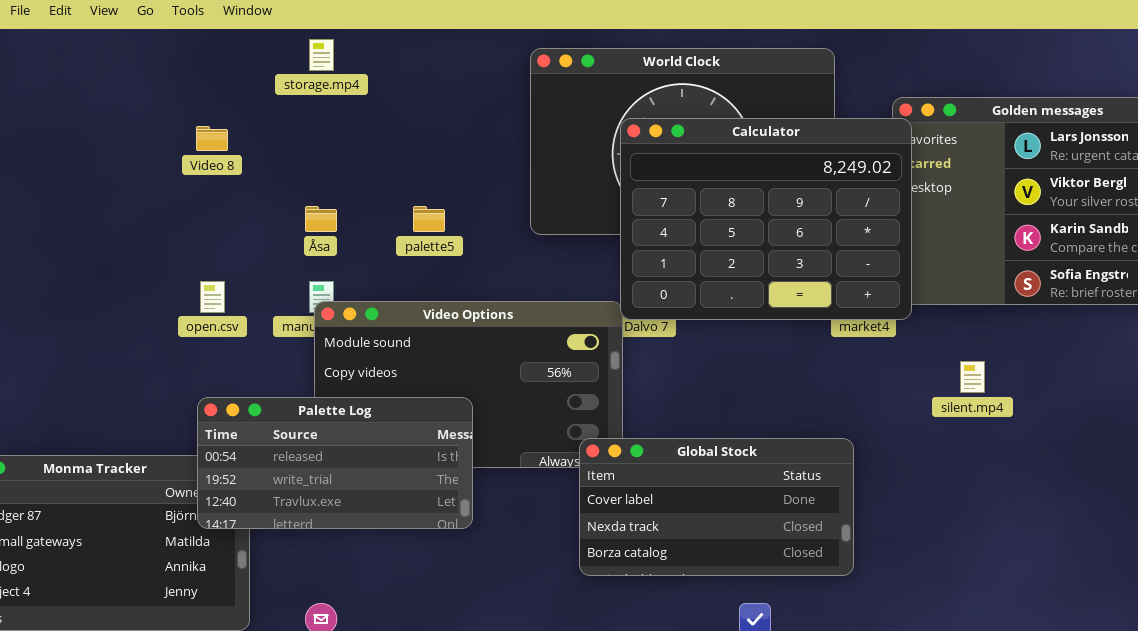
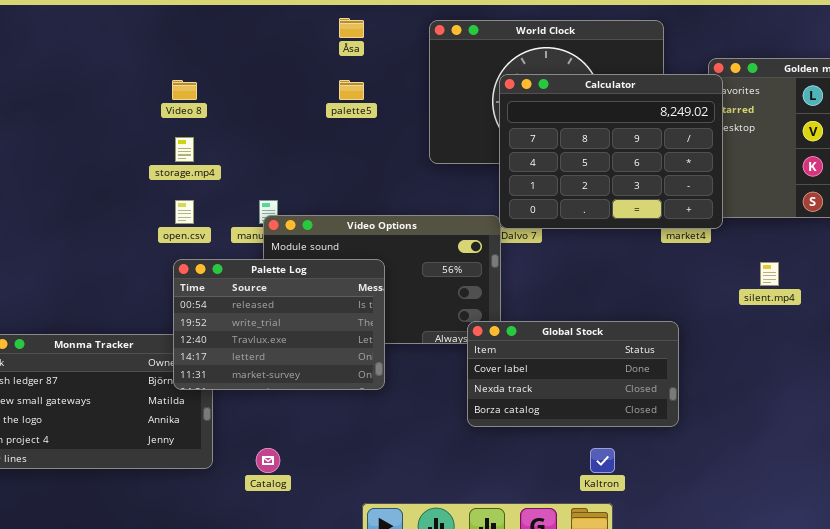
storage.mp4: [309,39,334,71] -> [175,137,194,162], moved
Åsa: [305,206,337,232] -> [339,18,364,38], moved
palette5: [413,206,445,232] -> [339,80,364,100], moved
Palette Log: [197,397,473,529] -> [173,259,385,390], resized

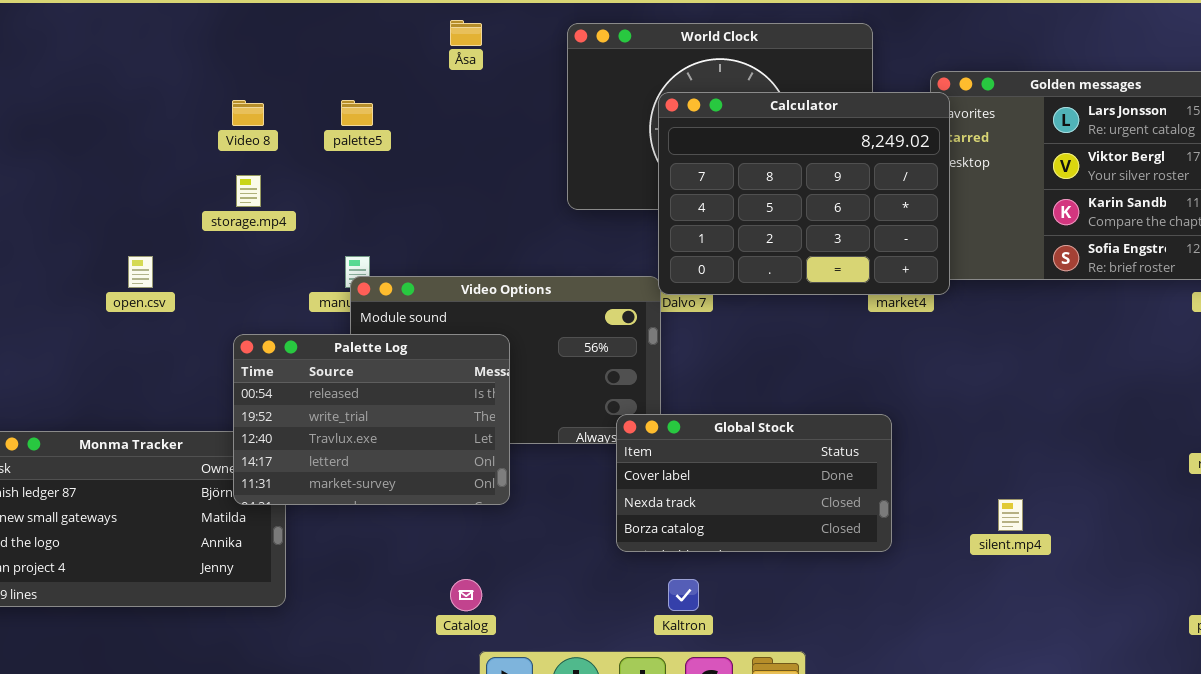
palette5: [339,80,364,100] -> [341,100,373,126], moved
open.csv: [175,200,194,224] -> [128,256,153,288], moved
silent.mp4: [760,262,779,286] -> [998,499,1023,531], moved
Catalog: [256,448,280,473] -> [450,579,482,611], moved
Kaltron: [590,448,615,473] -> [668,579,699,611], moved

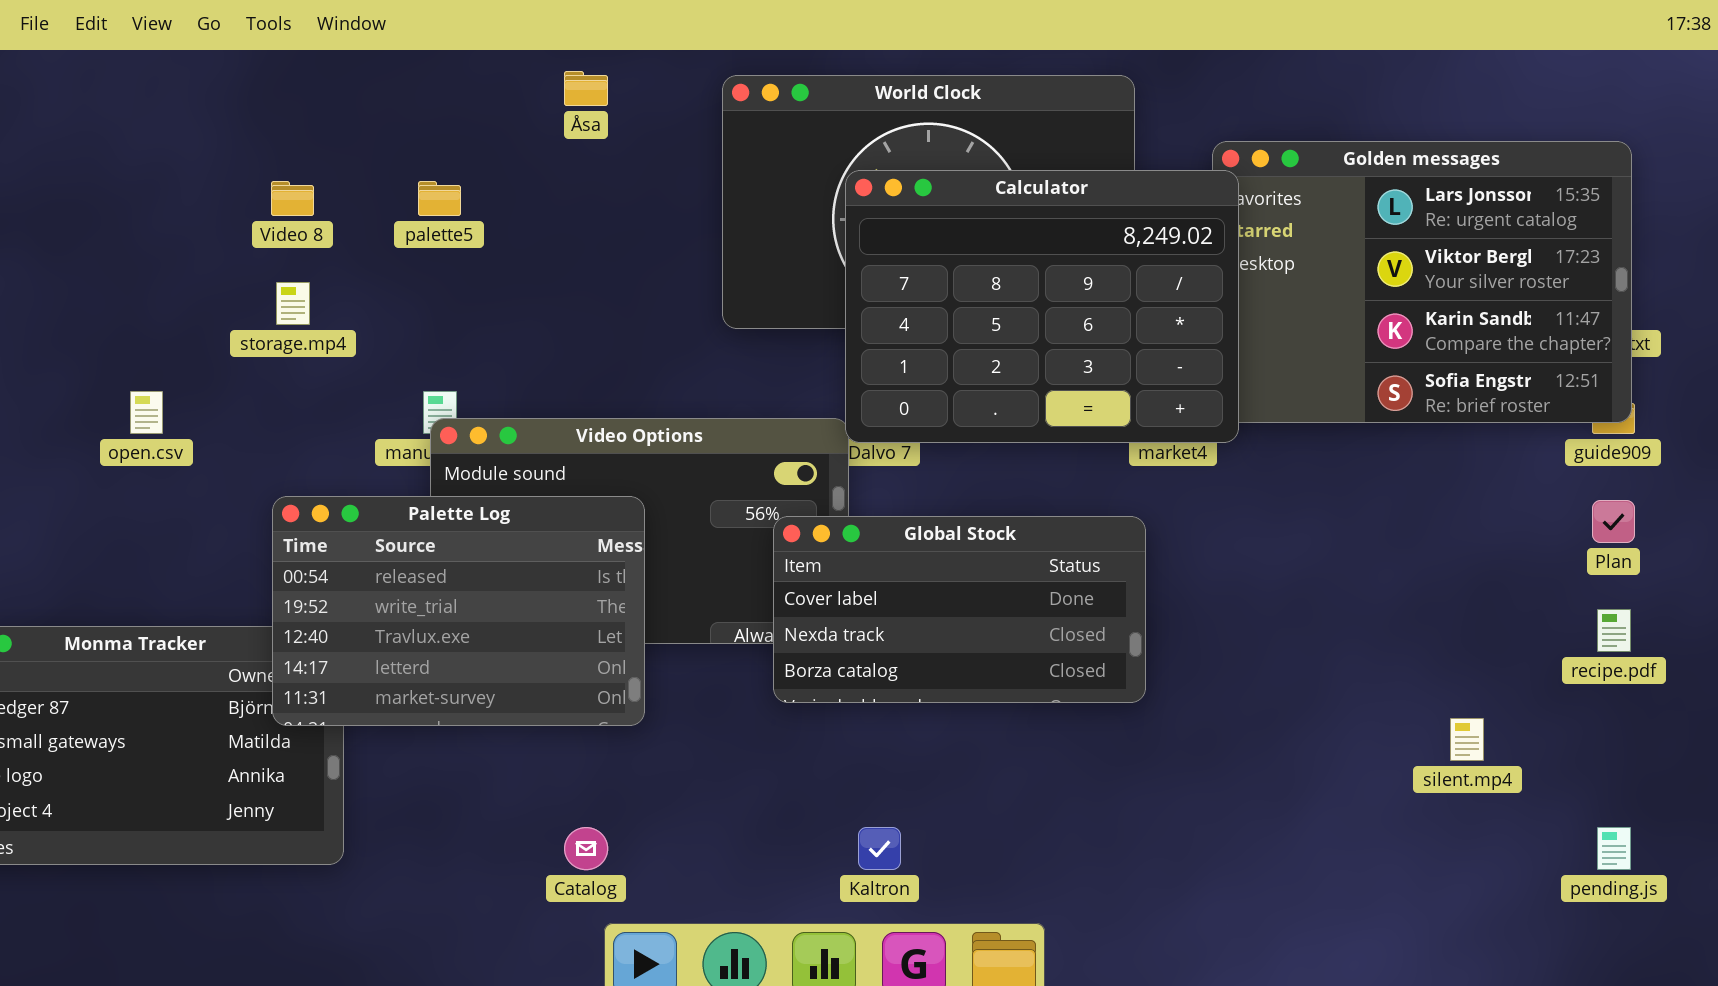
Global Stock: [616,414,892,552] -> [773,516,1146,703], moved
silent.mp4: [998,499,1023,531] -> [1450,718,1484,761], moved

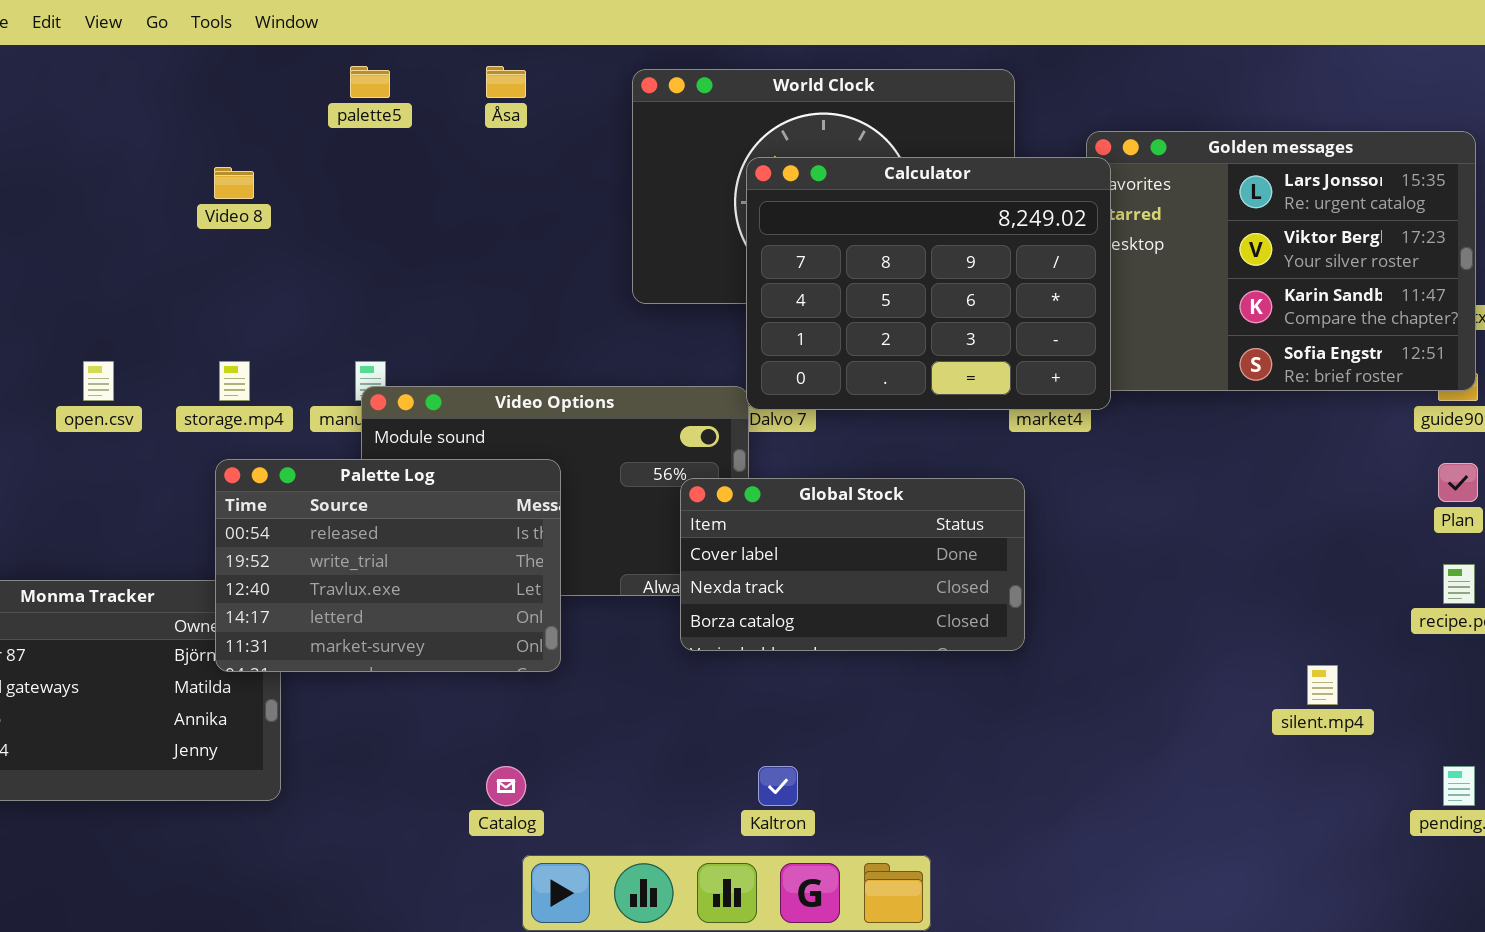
palette5: [418,181,461,216] -> [350,66,390,98], moved
storage.mp4: [276,282,310,325] -> [219,361,250,401], moved

